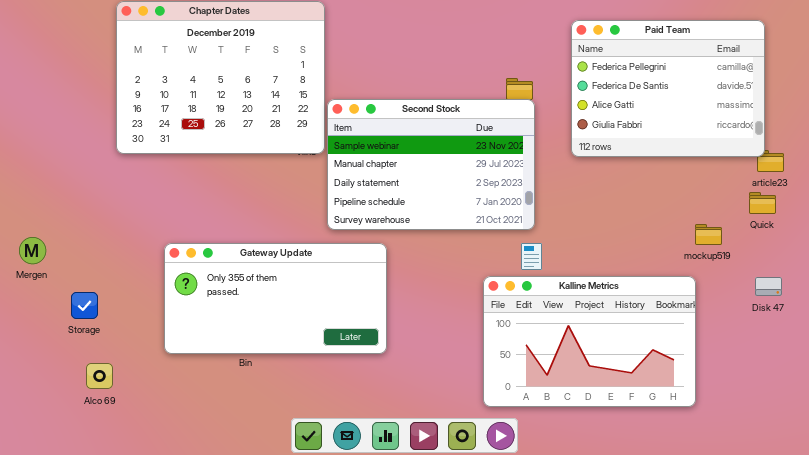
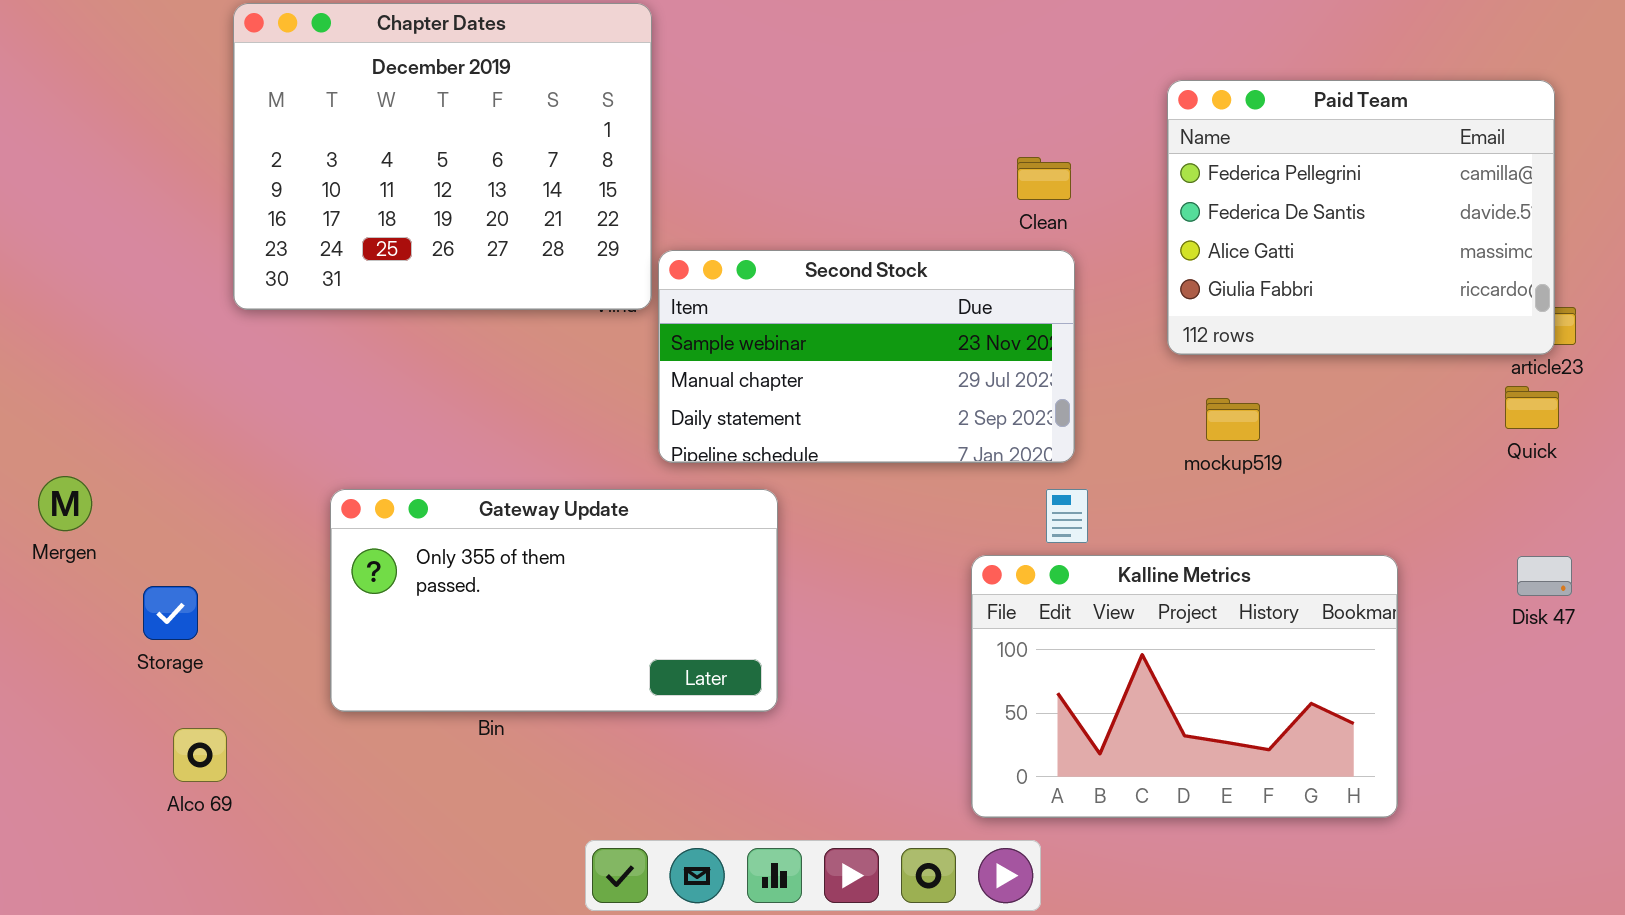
Paid Team: [571,20,765,157] -> [1167,80,1555,355], moved
Second Stock: [327,99,535,230] -> [658,250,1075,463], resized
mockup519: [695,224,722,245] -> [1206,398,1260,441], moved

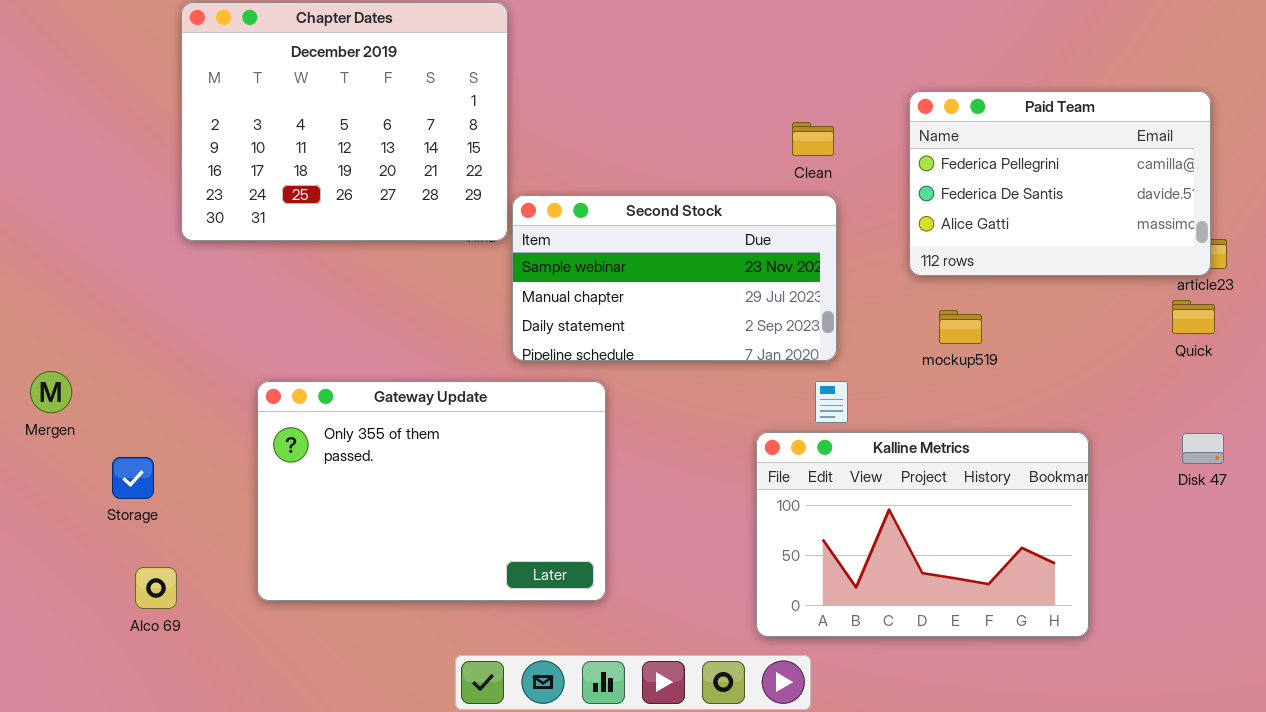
Paid Team: [1167,80,1555,355] -> [909,91,1211,276], resized
Gateway Update: [330,489,778,712] -> [257,381,606,601], resized

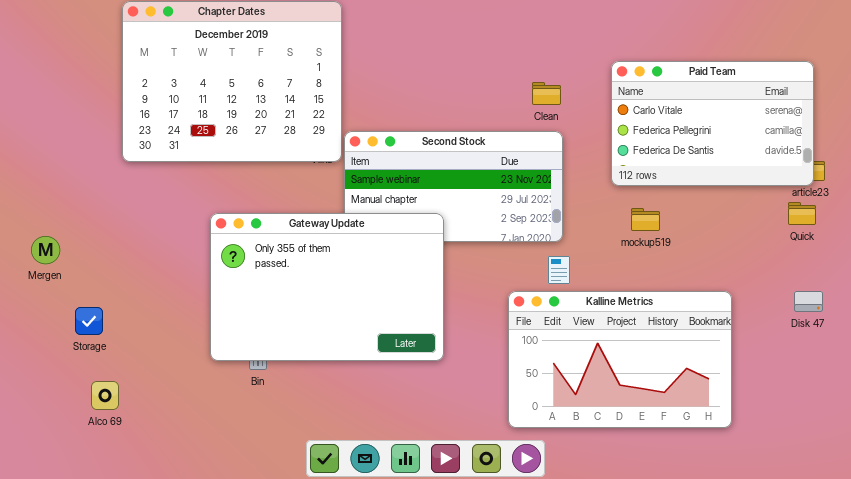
Paid Team: [909,91,1211,276] -> [611,61,814,186], scrolled up 1 row
Mergen: [30,371,72,413] -> [31,236,60,264], moved
Gateway Update: [257,381,606,601] -> [210,213,444,361], moved

